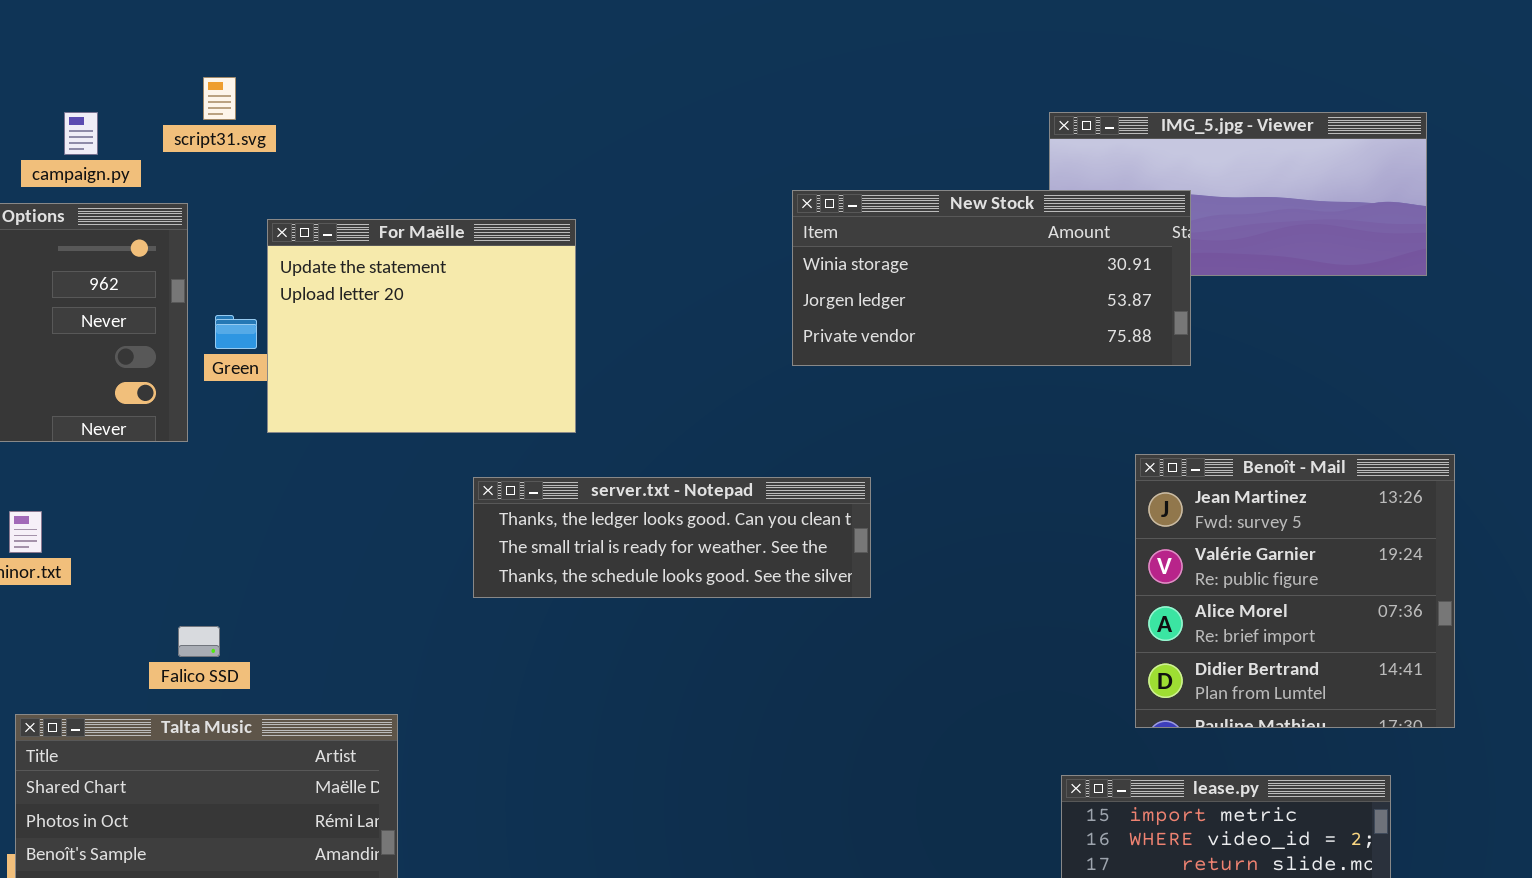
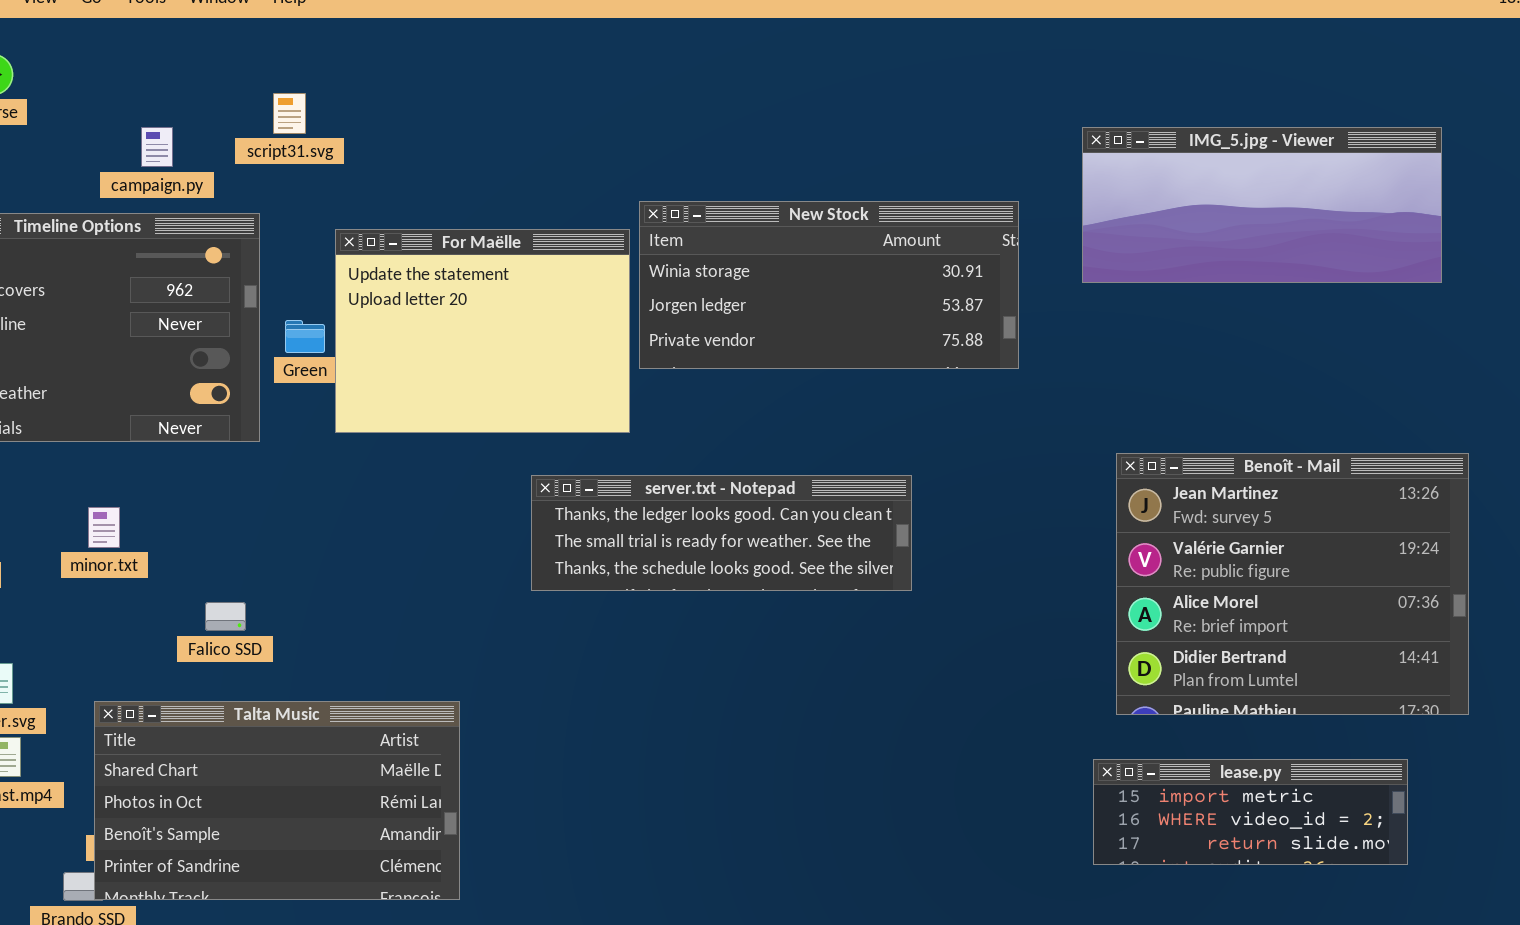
New Stock: [792,190,1191,366] -> [639,201,1019,369], moved
Benoît - Mail: [1135,454,1455,728] -> [1116,453,1469,715], resized
Falico SSD: [178,626,220,657] -> [205,602,246,631], moved

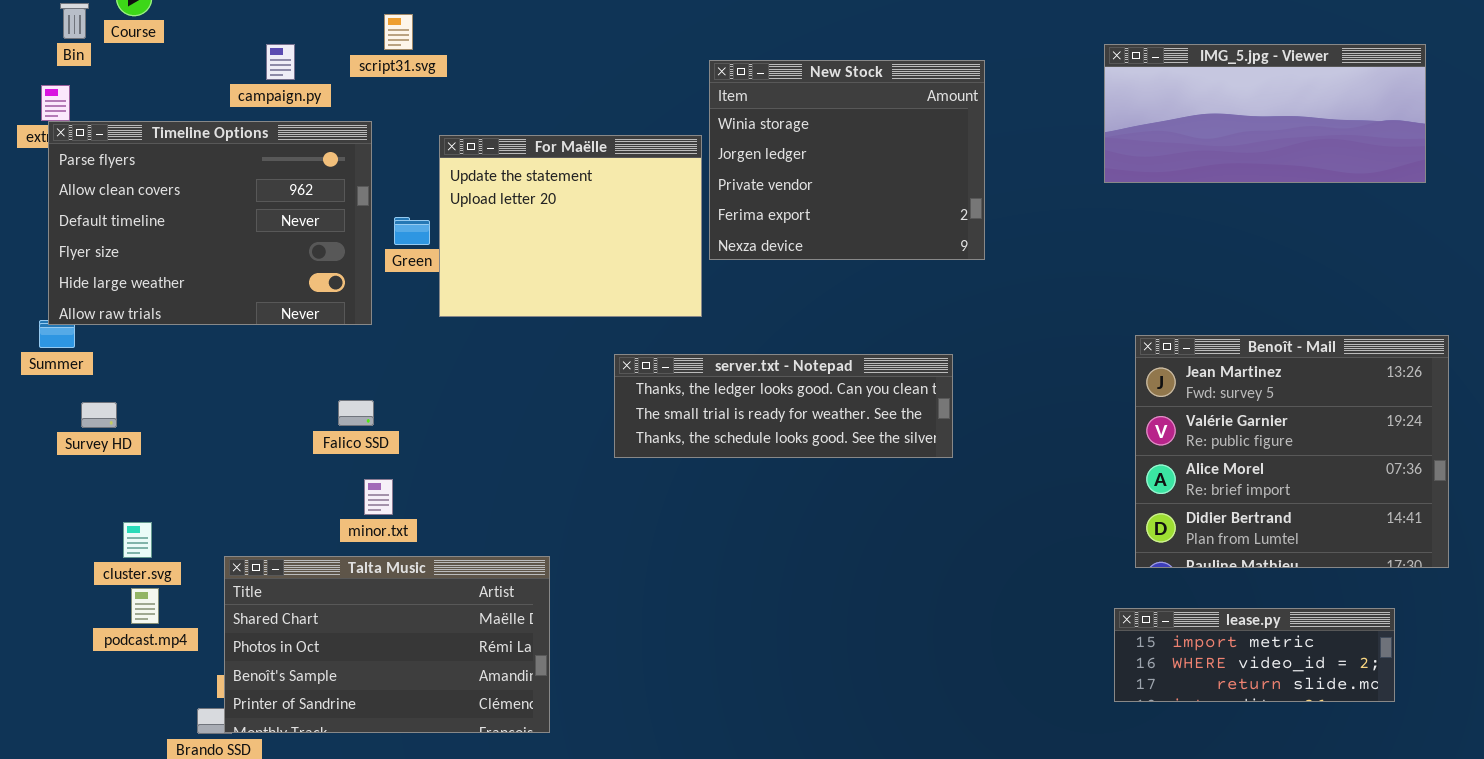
New Stock: [639,201,1019,369] -> [709,60,985,260], resized
minor.txt: [88,507,120,548] -> [364,479,393,515], moved
Falico SSD: [205,602,246,631] -> [338,400,374,426], moved

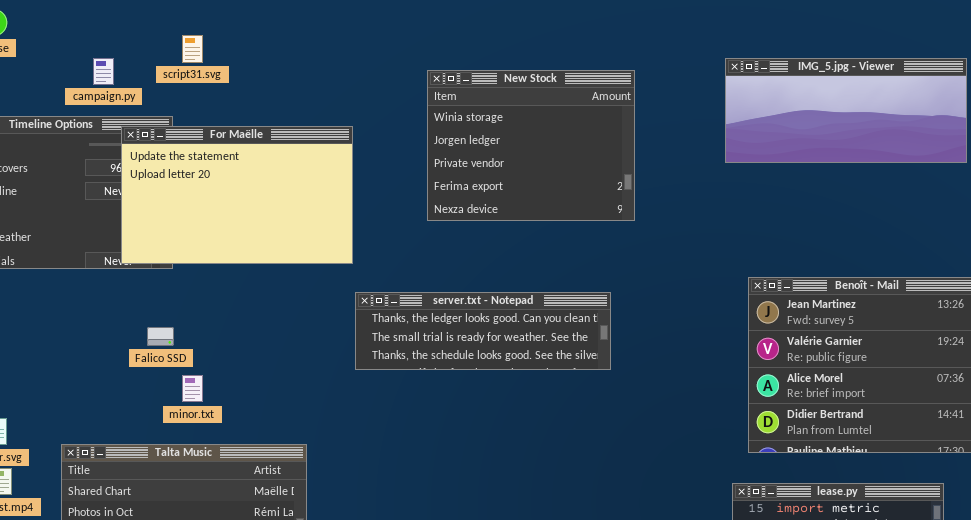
For Maëlle: [439,135,702,317] -> [121,126,353,264], moved, resized
minor.txt: [364,479,393,515] -> [182,375,203,402], moved

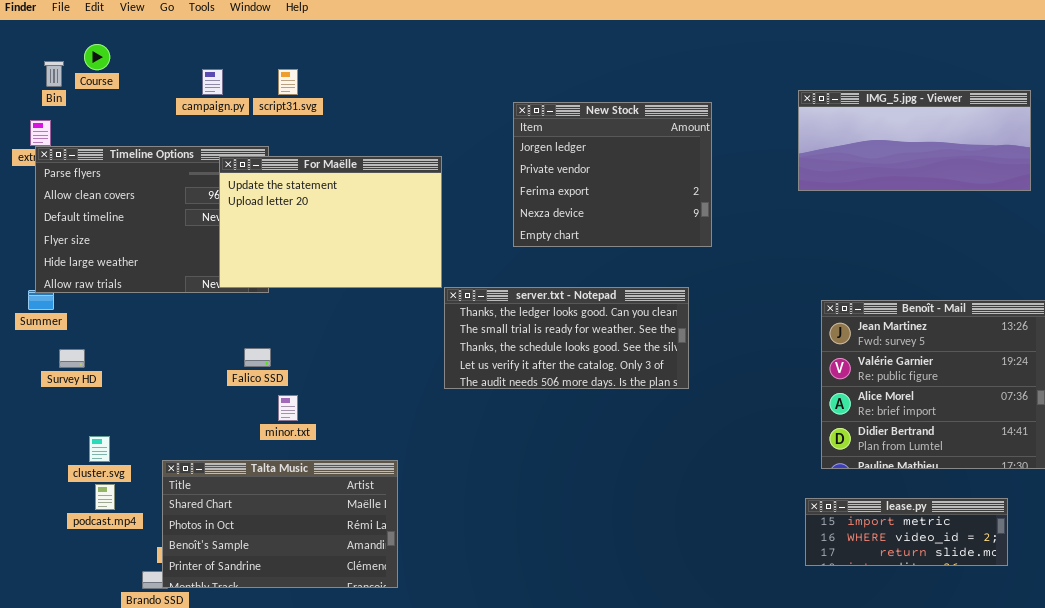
campaign.py: [93,58,114,85] -> [202,69,223,95], moved
New Stock: [427,70,635,221] -> [513,102,712,247], scrolled down 1 row
server.txt - Notepad: [355,292,611,370] -> [444,287,689,389], resized

